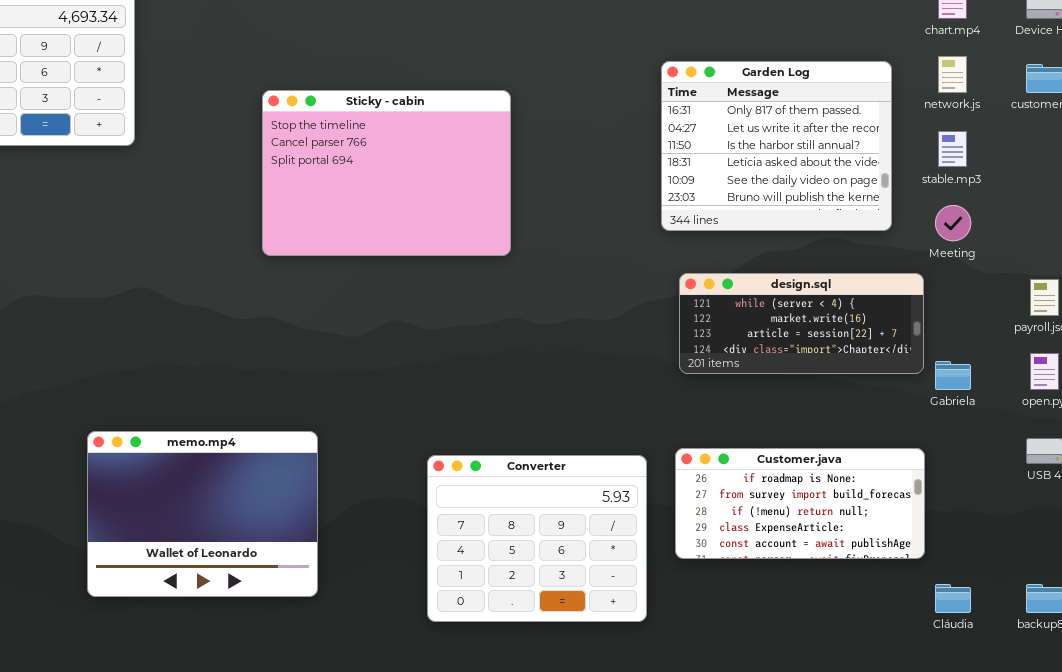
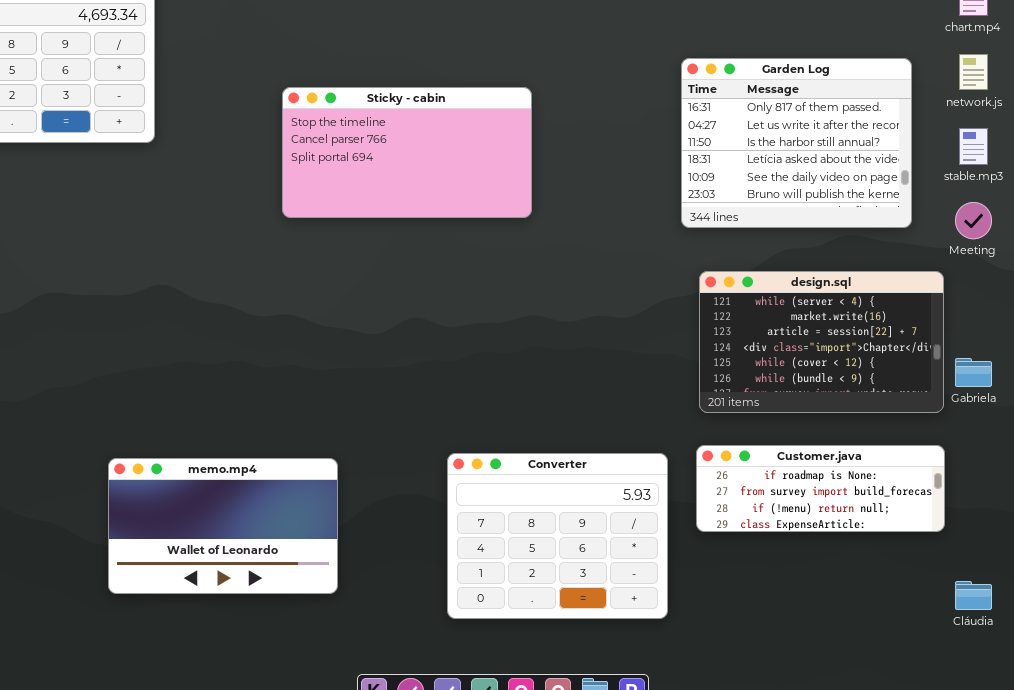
Sticky - cabin: [262,90,511,256] -> [282,87,532,218], resized
design.sql: [679,273,924,374] -> [699,271,944,413], resized
memo.mp4: [87,431,318,597] -> [108,458,338,594], resized
Customer.java: [675,448,925,559] -> [696,445,945,532], resized

